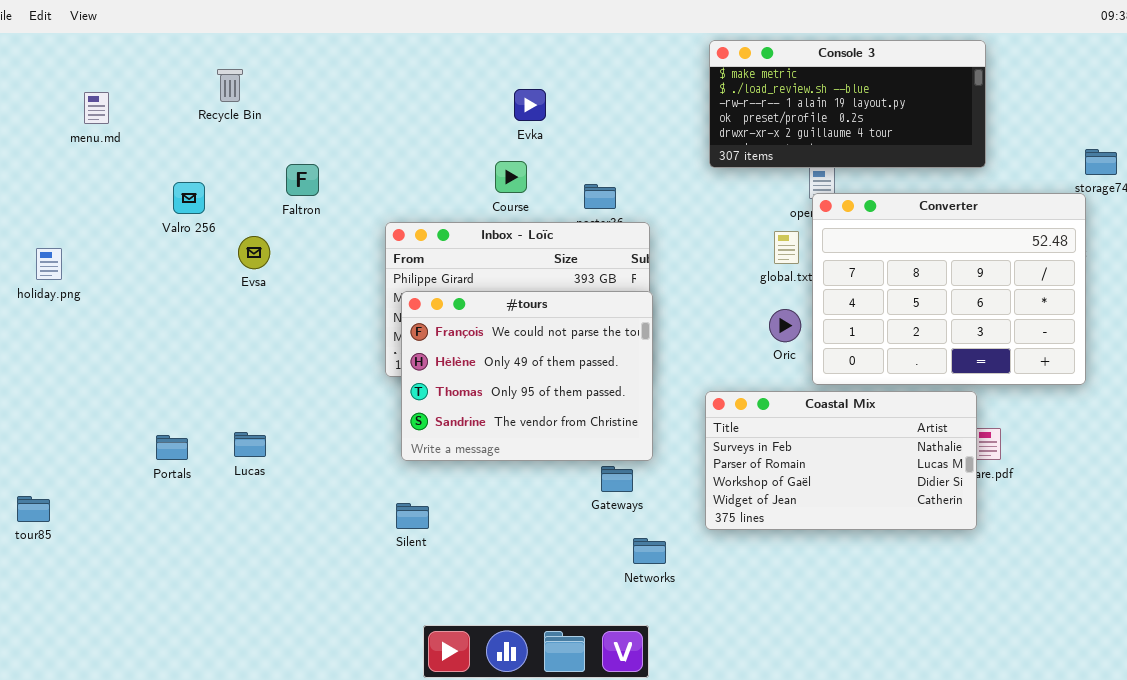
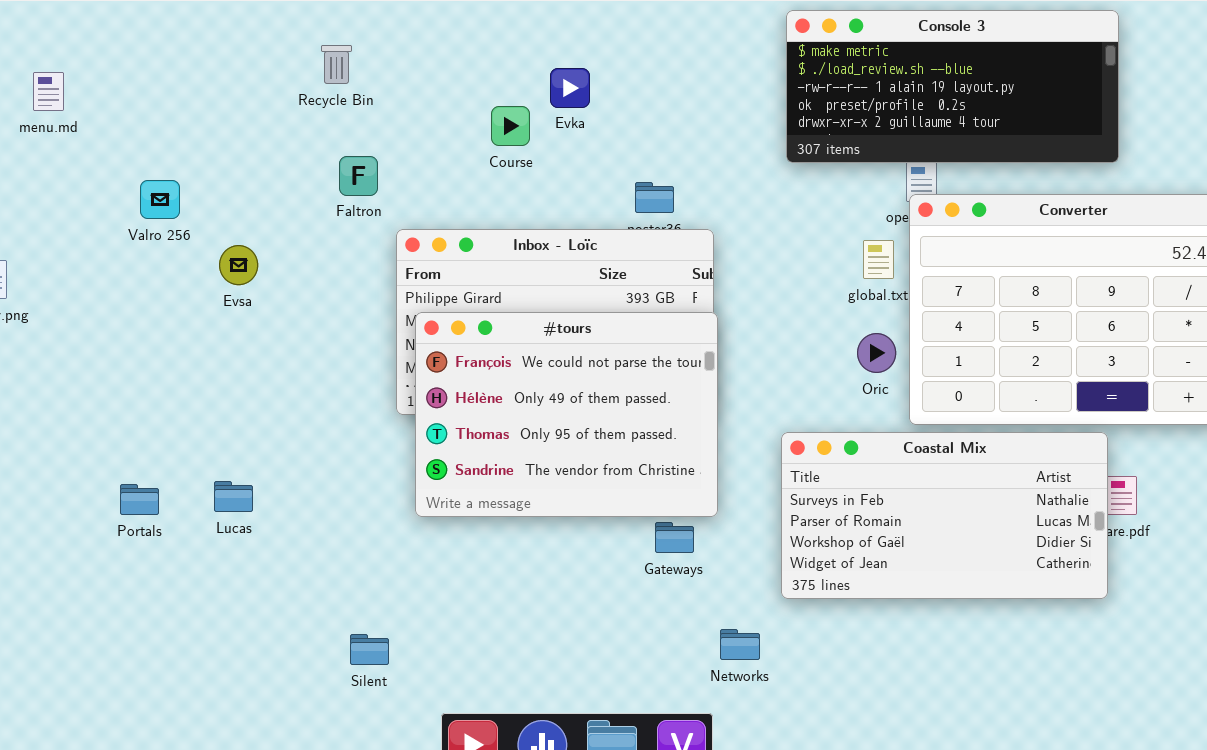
Recycle Bin: [217,69,243,102] -> [321,45,352,84], moved
Course: [495,161,527,193] -> [491,106,530,146], moved
Faltron: [286,164,319,196] -> [339,156,378,196], moved
Silent: [396,503,429,529] -> [350,634,389,665], moved
Networks: [633,538,666,564] -> [720,629,760,660], moved

